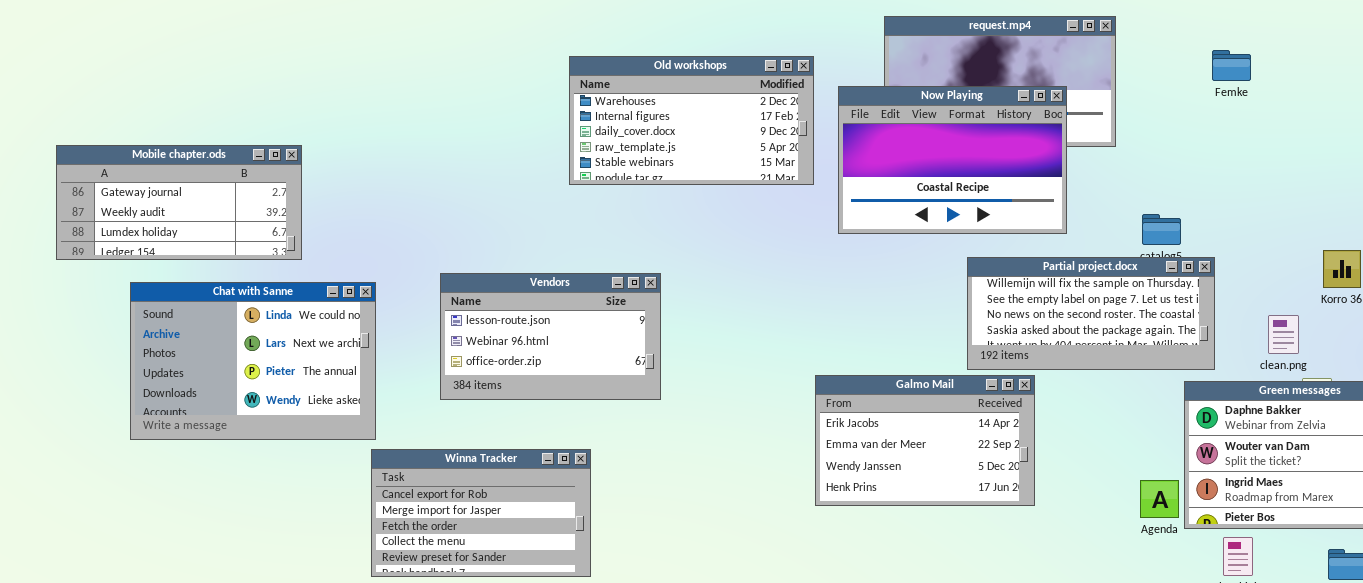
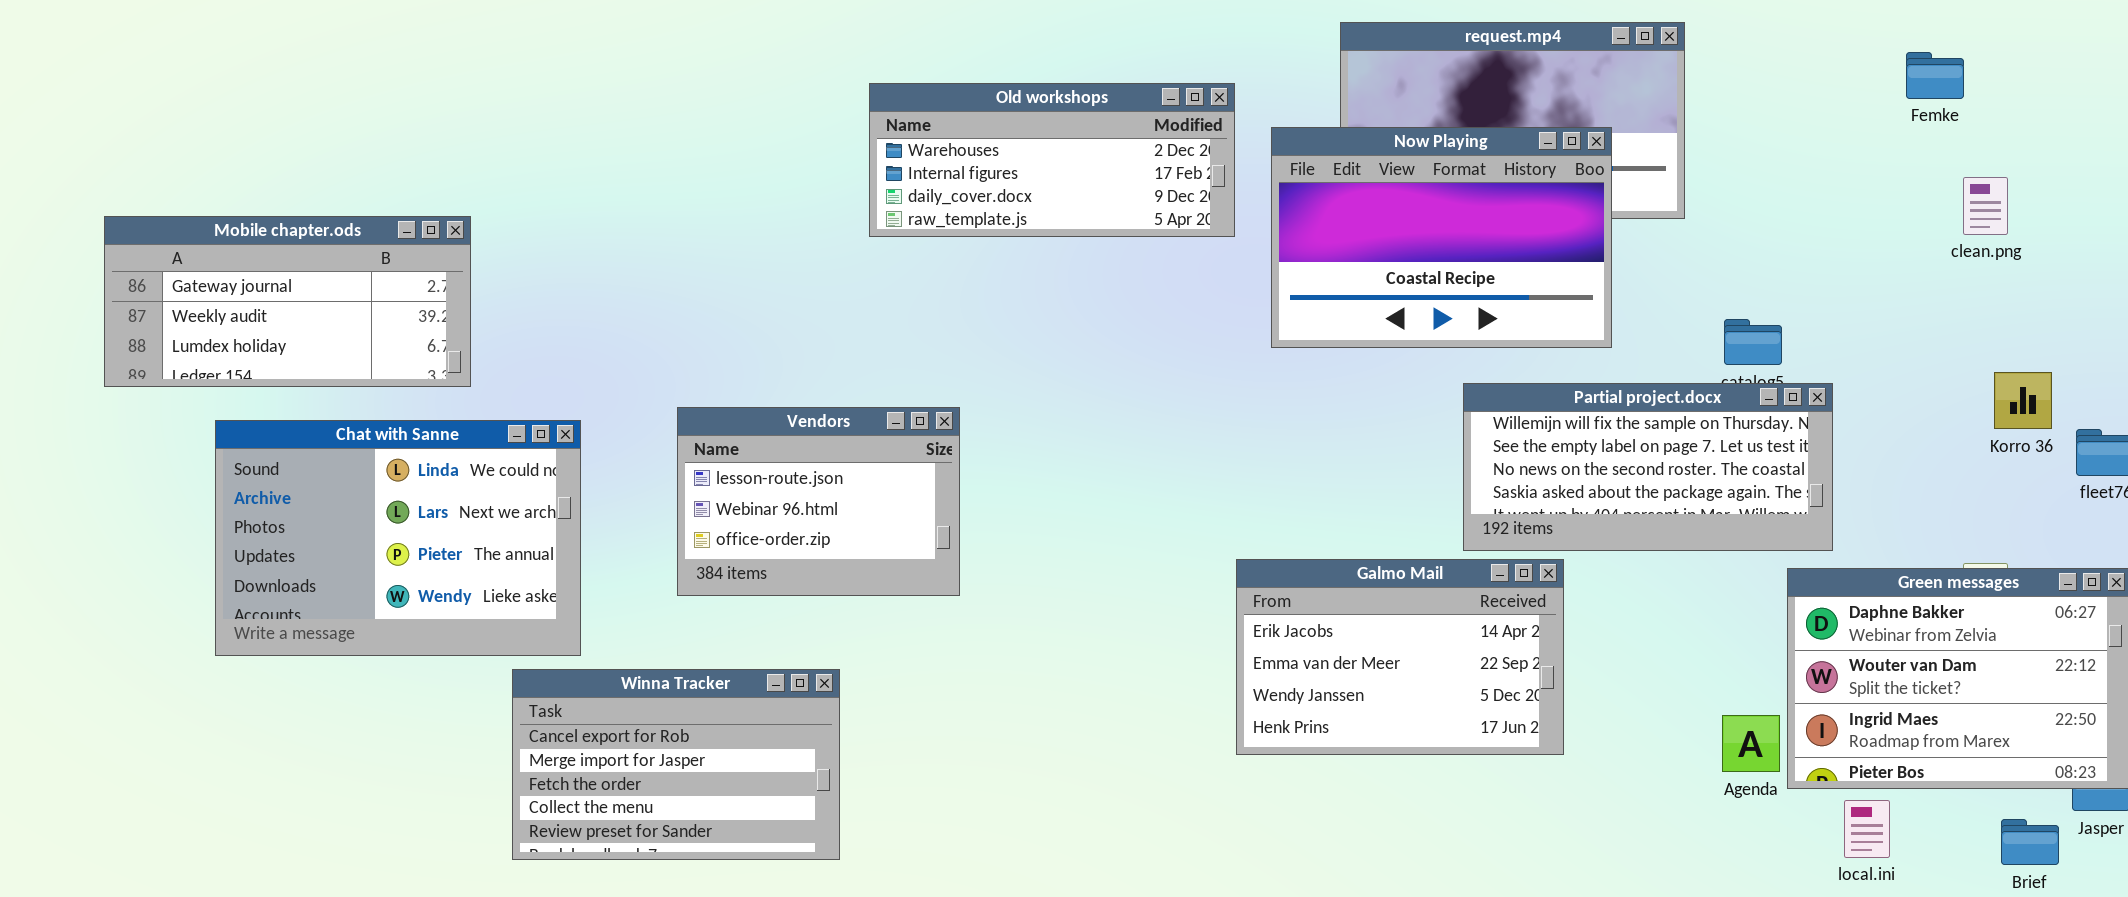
Femke: [1212,50,1251,81] -> [1906,52,1964,99], moved
Old workshops: [569,56,814,185] -> [869,83,1235,237], resized
Vendors: [440,273,661,400] -> [677,407,960,596], resized
clean.png: [1268,315,1299,354] -> [1963,177,2008,235], moved
Winna Tracker: [371,449,591,577] -> [512,669,840,860], moved

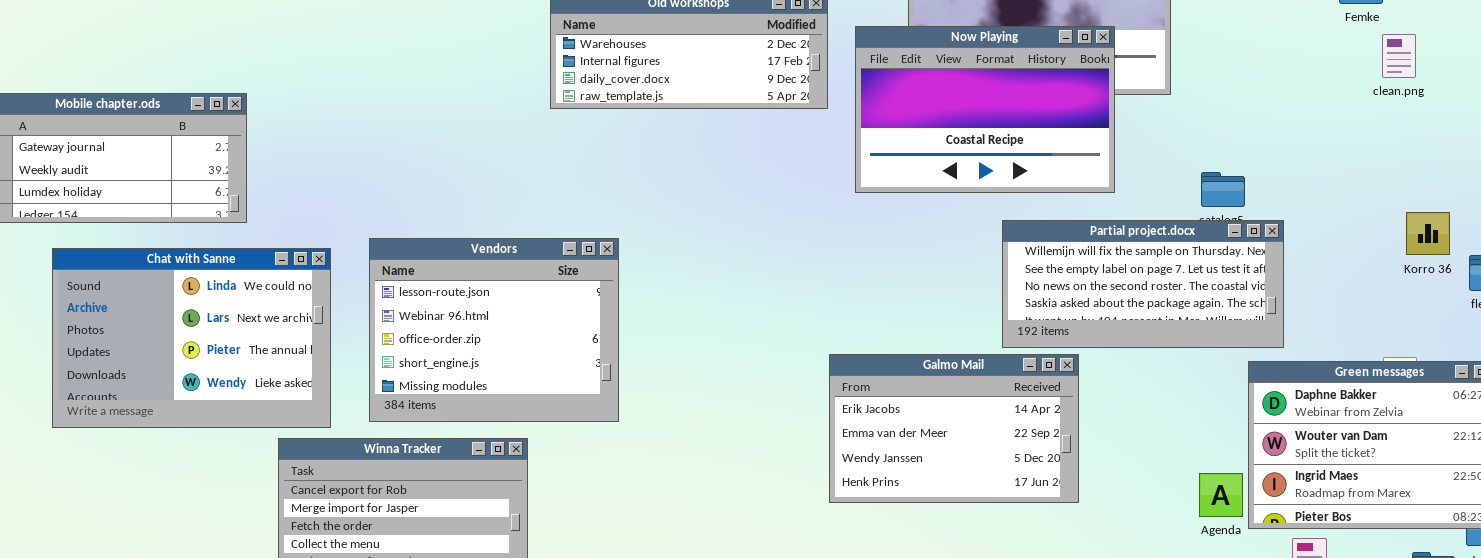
clean.png: [1963,177,2008,235] -> [1382,34,1416,78], moved
Vendors: [677,407,960,596] -> [369,238,619,422], resized

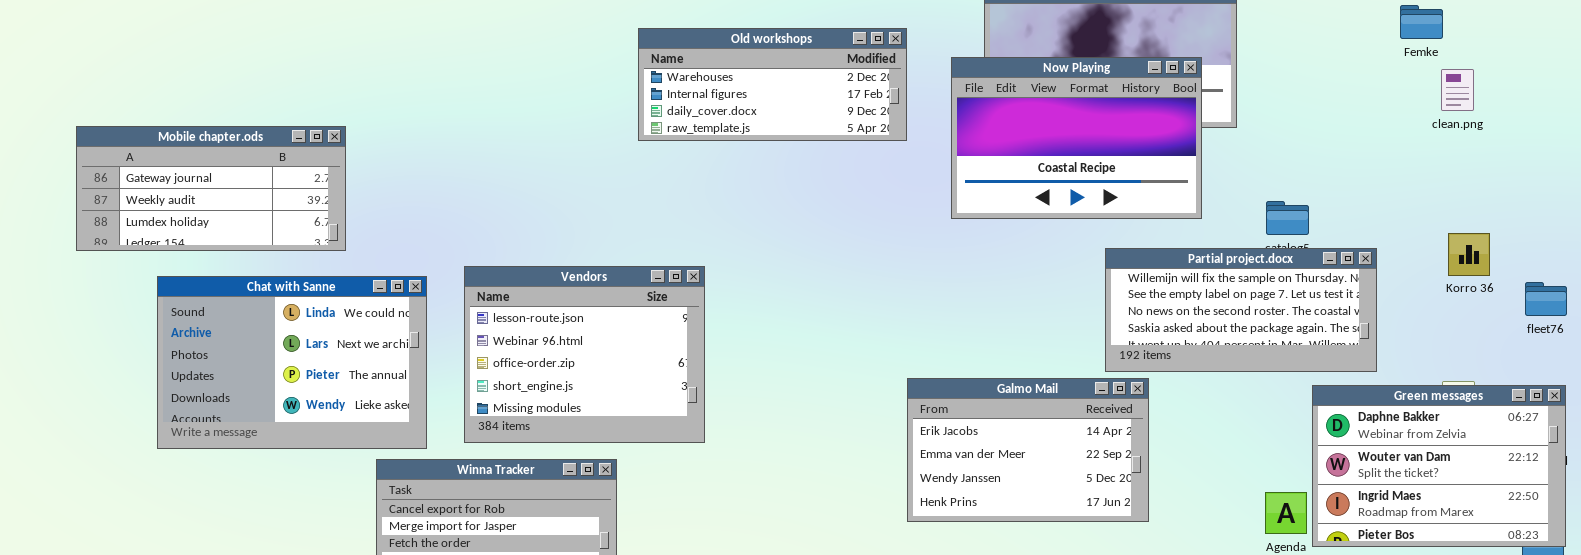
Now Playing: [855,26,1115,193] -> [951,57,1202,219], moved
Korro 36: [1406,212,1450,255] -> [1448,233,1490,276], moved
Partial project.docx: [1002,220,1284,348] -> [1105,248,1377,372], moved

